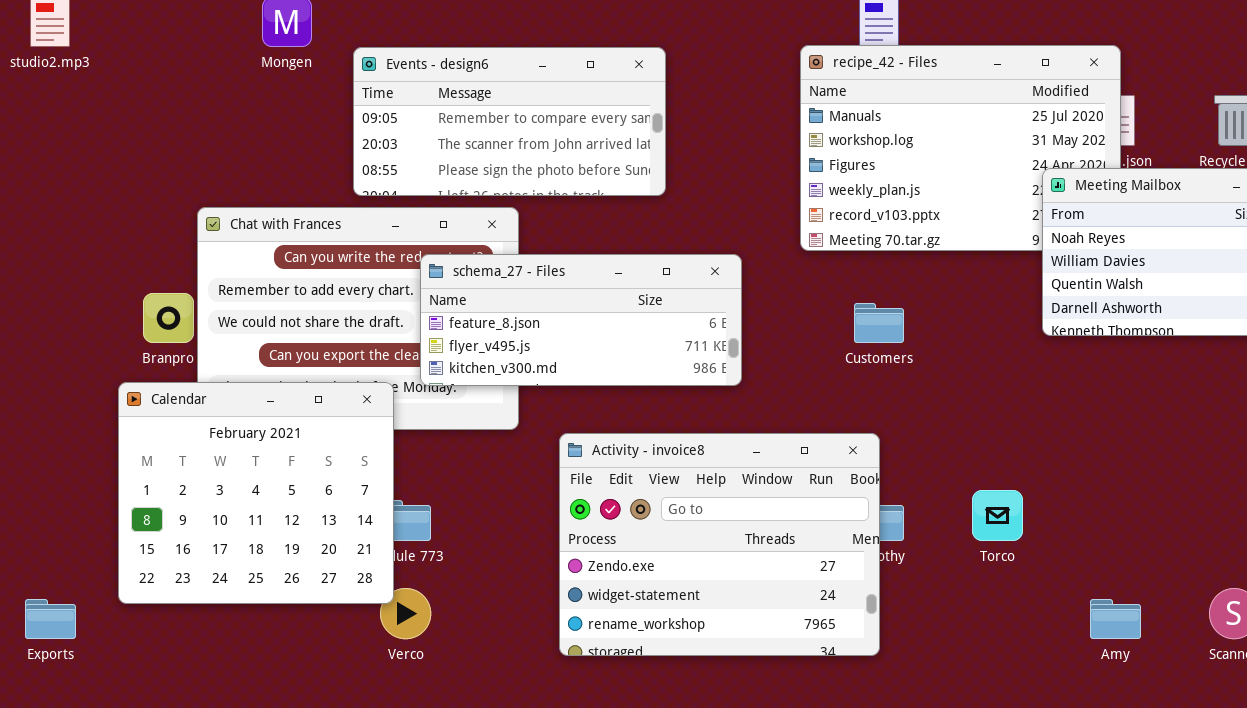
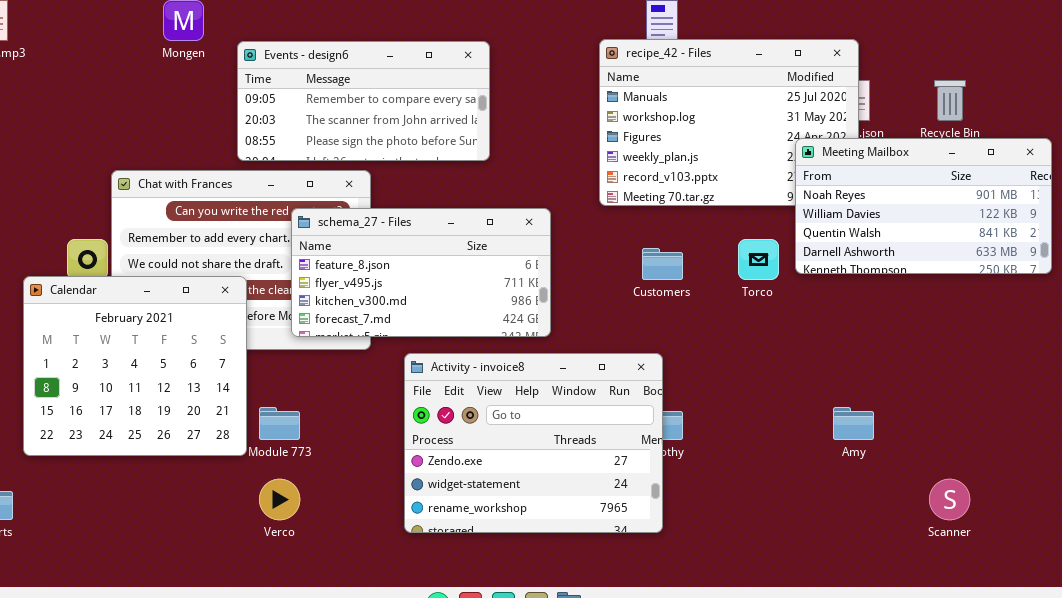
schema_27 - Files: [420,254,742,386] -> [291,208,551,337], resized
Calendar: [118,382,394,604] -> [23,276,247,456], moved
Torco: [972,490,1023,541] -> [738,239,779,280], moved
Amy: [1090,599,1141,639] -> [833,407,874,440], moved

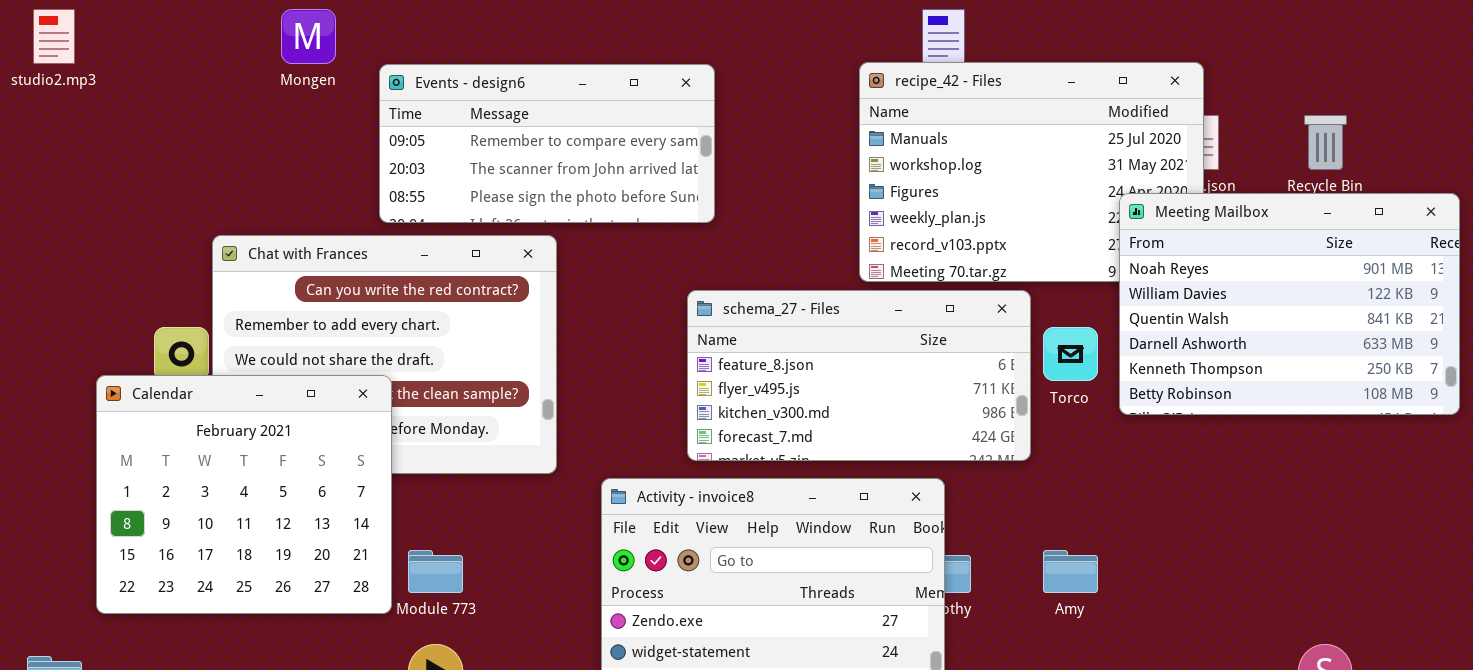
Meeting Mailbox: [795,138,1052,274] -> [1119,193,1460,415], resized
schema_27 - Files: [291,208,551,337] -> [687,290,1031,461], moved
Amy: [833,407,874,440] -> [1043,550,1098,593], moved

